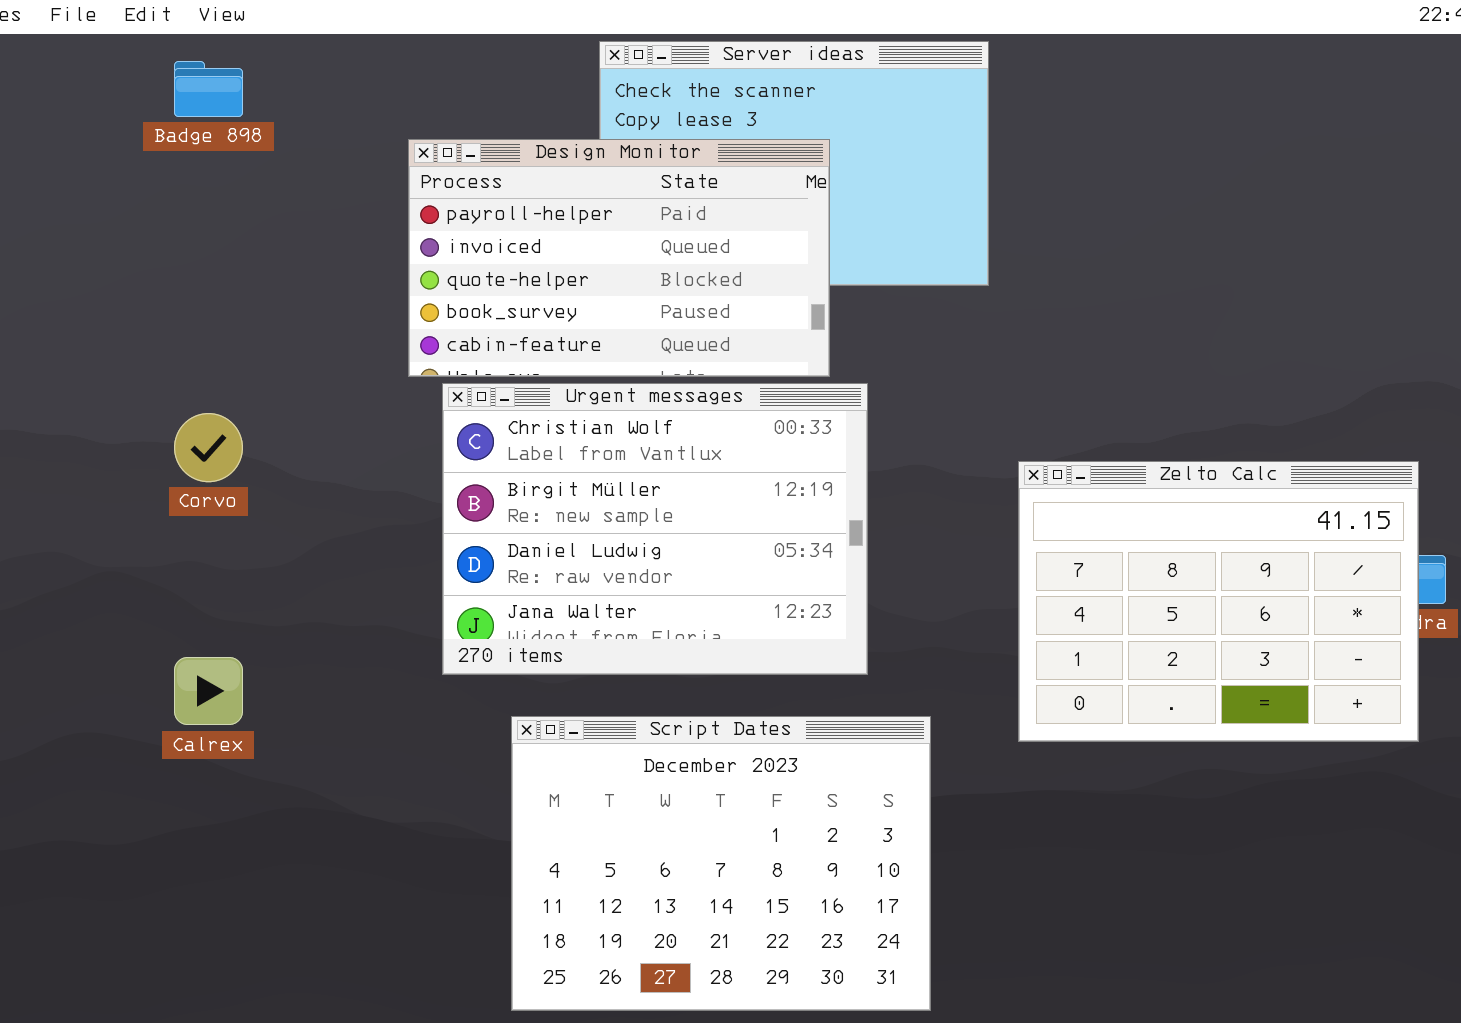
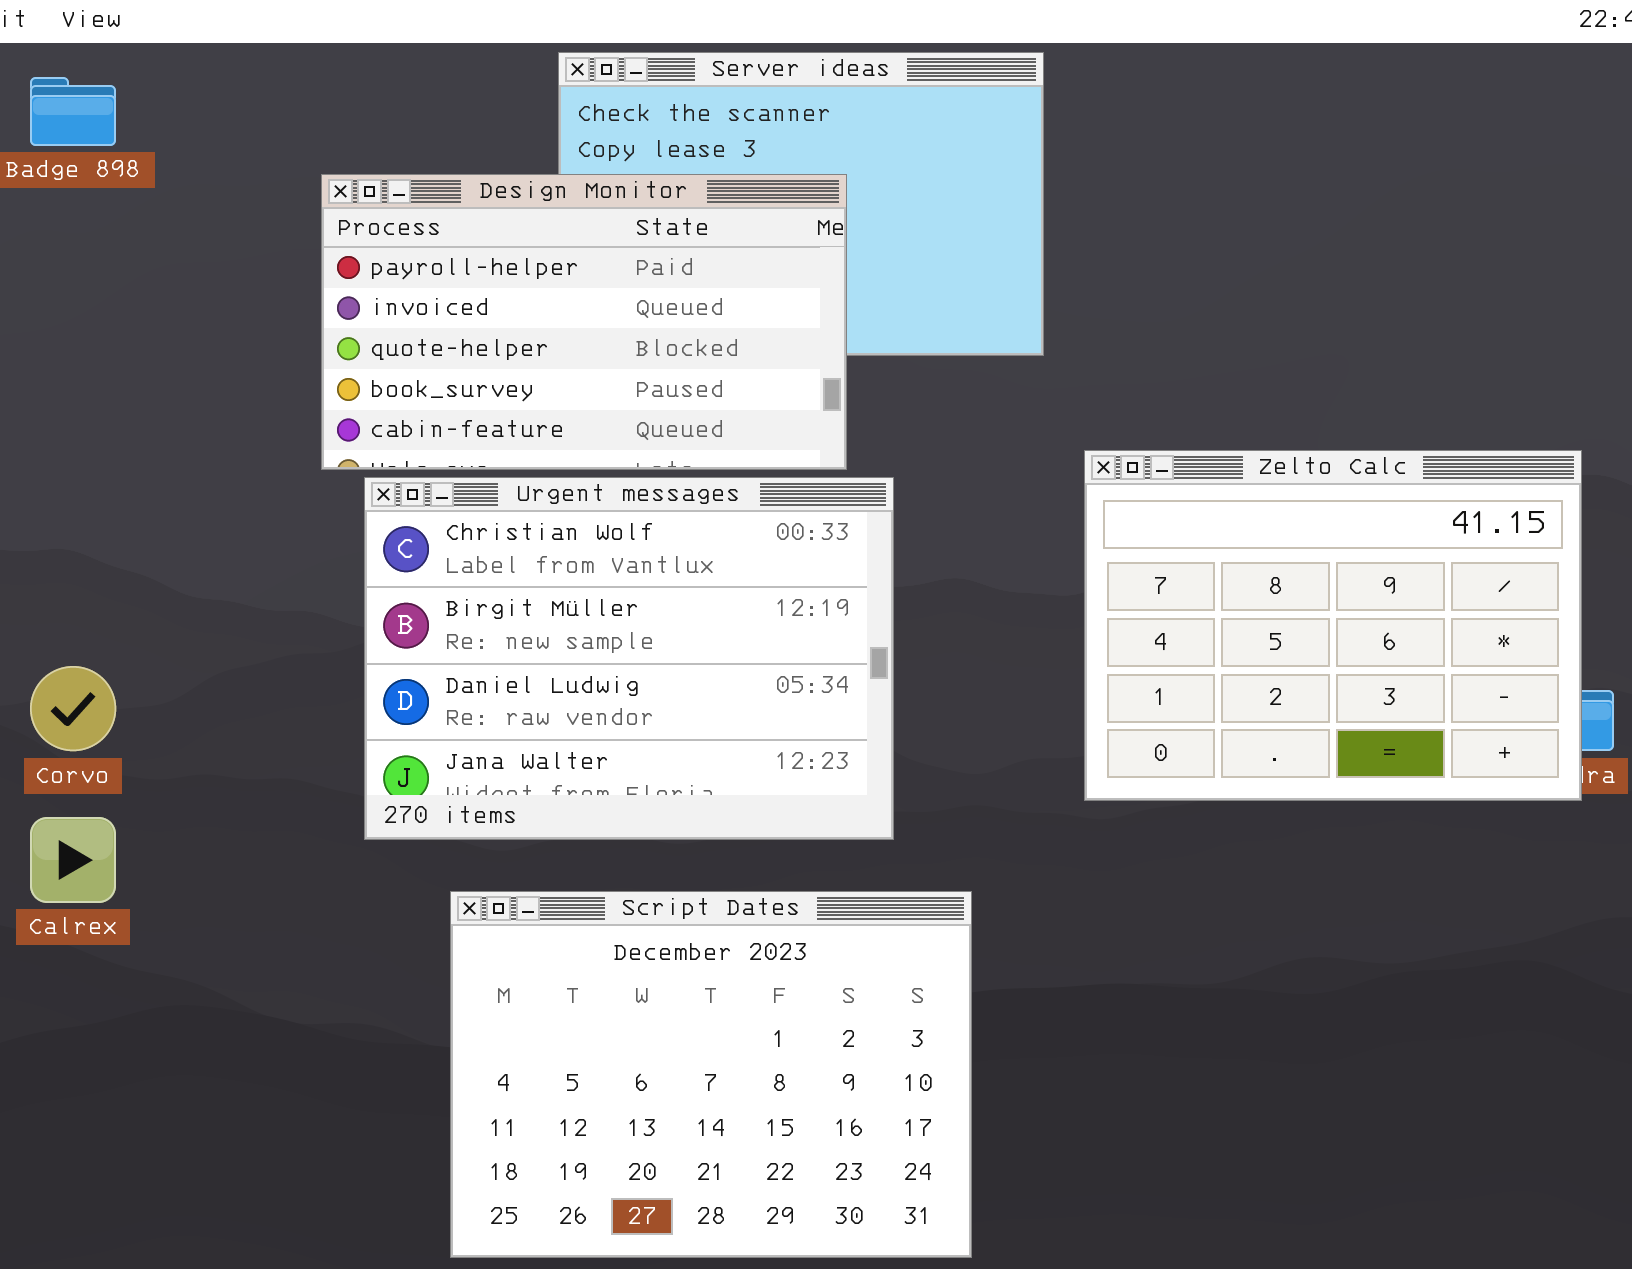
Corvo: [174,413,243,482] -> [30,666,116,751], moved
Zelto Calc: [1018,461,1419,742] -> [1084,450,1582,801], moved

